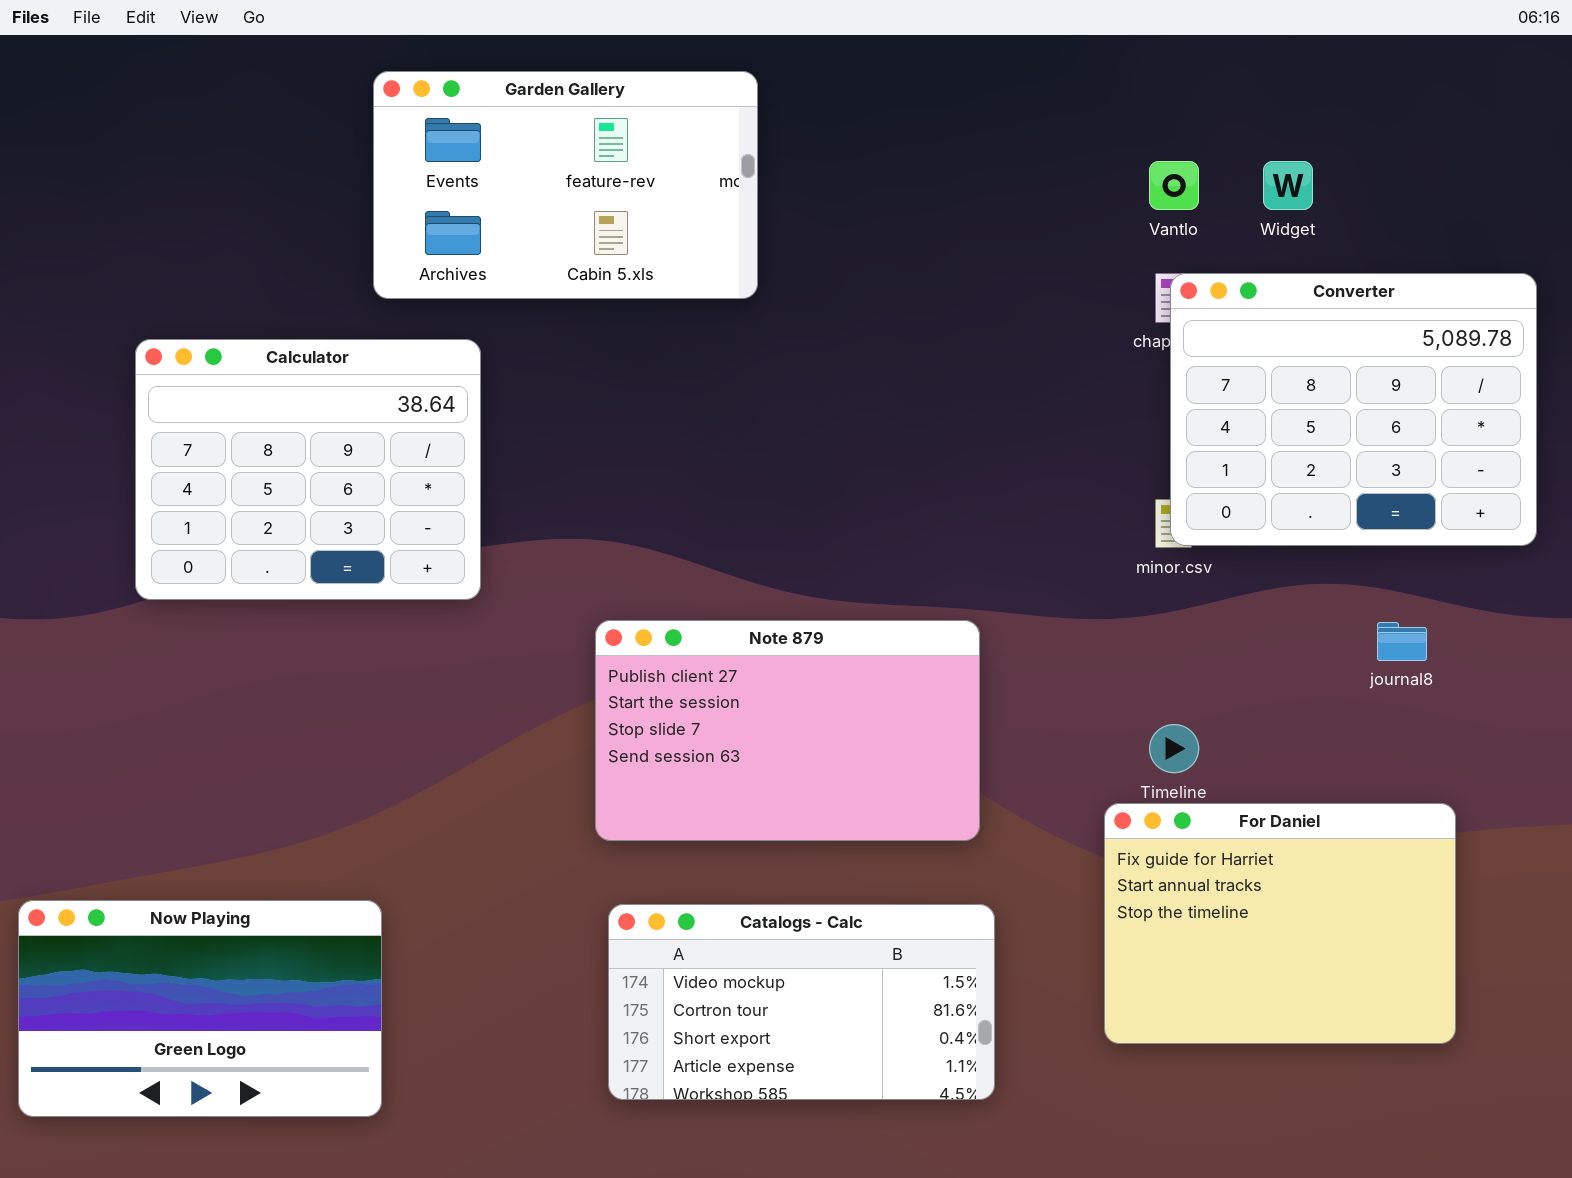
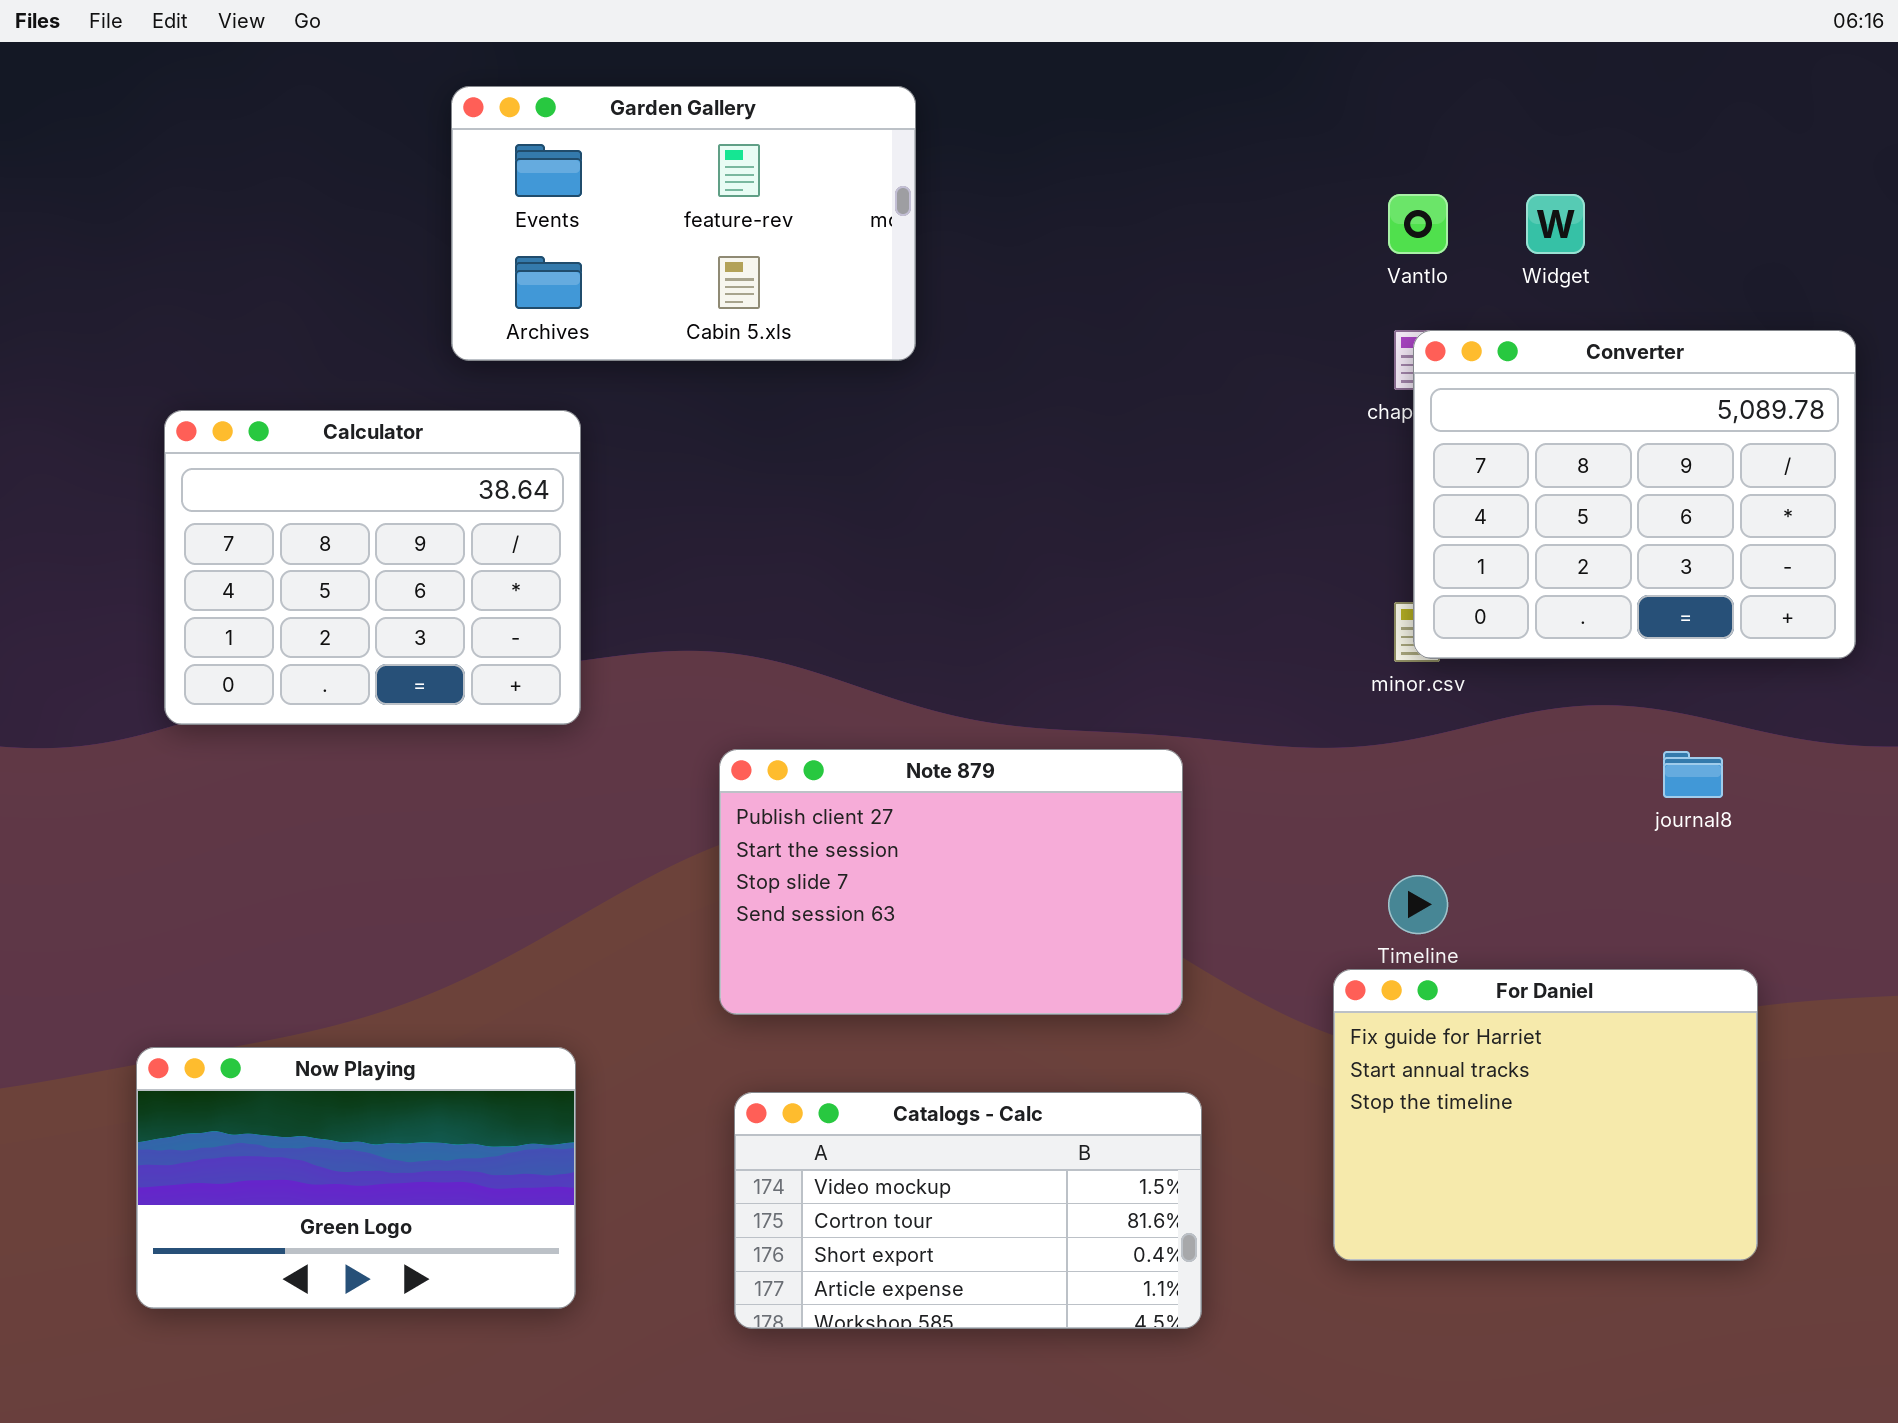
Now Playing: [18,900,382,1117] -> [136,1047,576,1309], moved

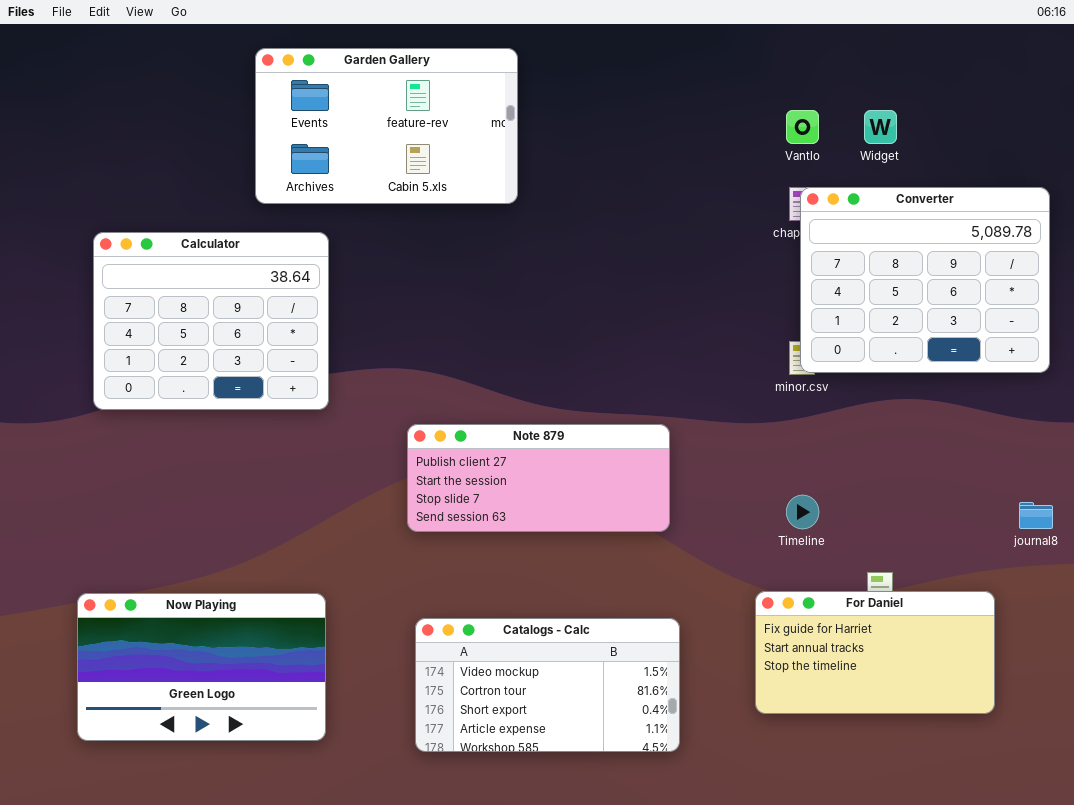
Note 879: [719,749,1183,1015] -> [407,424,670,532], resized
journal8: [1663,751,1723,798] -> [1019,502,1053,529], moved
For Daniel: [1333,969,1758,1261] -> [755,591,995,714], resized

